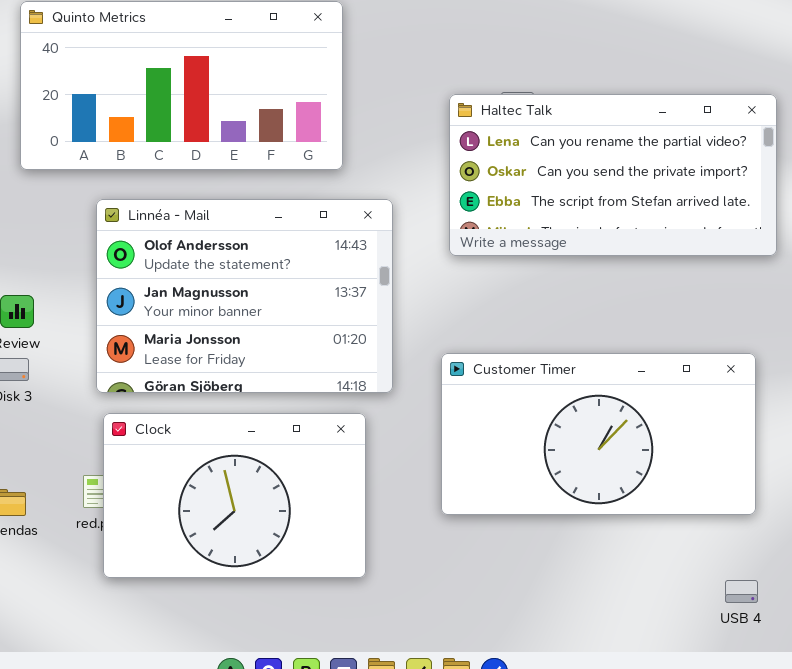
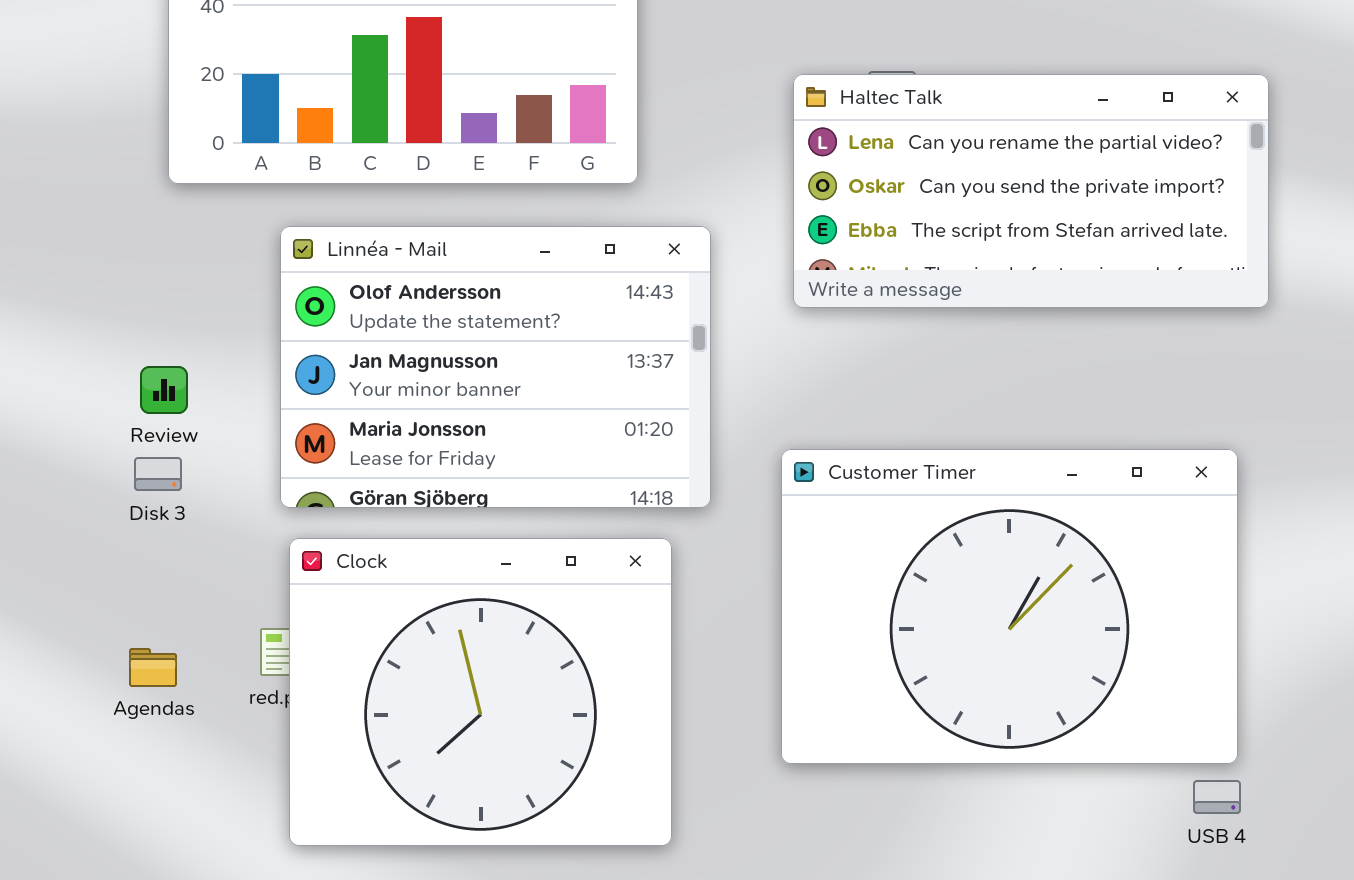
Customer Timer: [441,353,756,515] -> [781,449,1238,764], resized
Clock: [103,413,366,578] -> [289,538,672,846], resized

